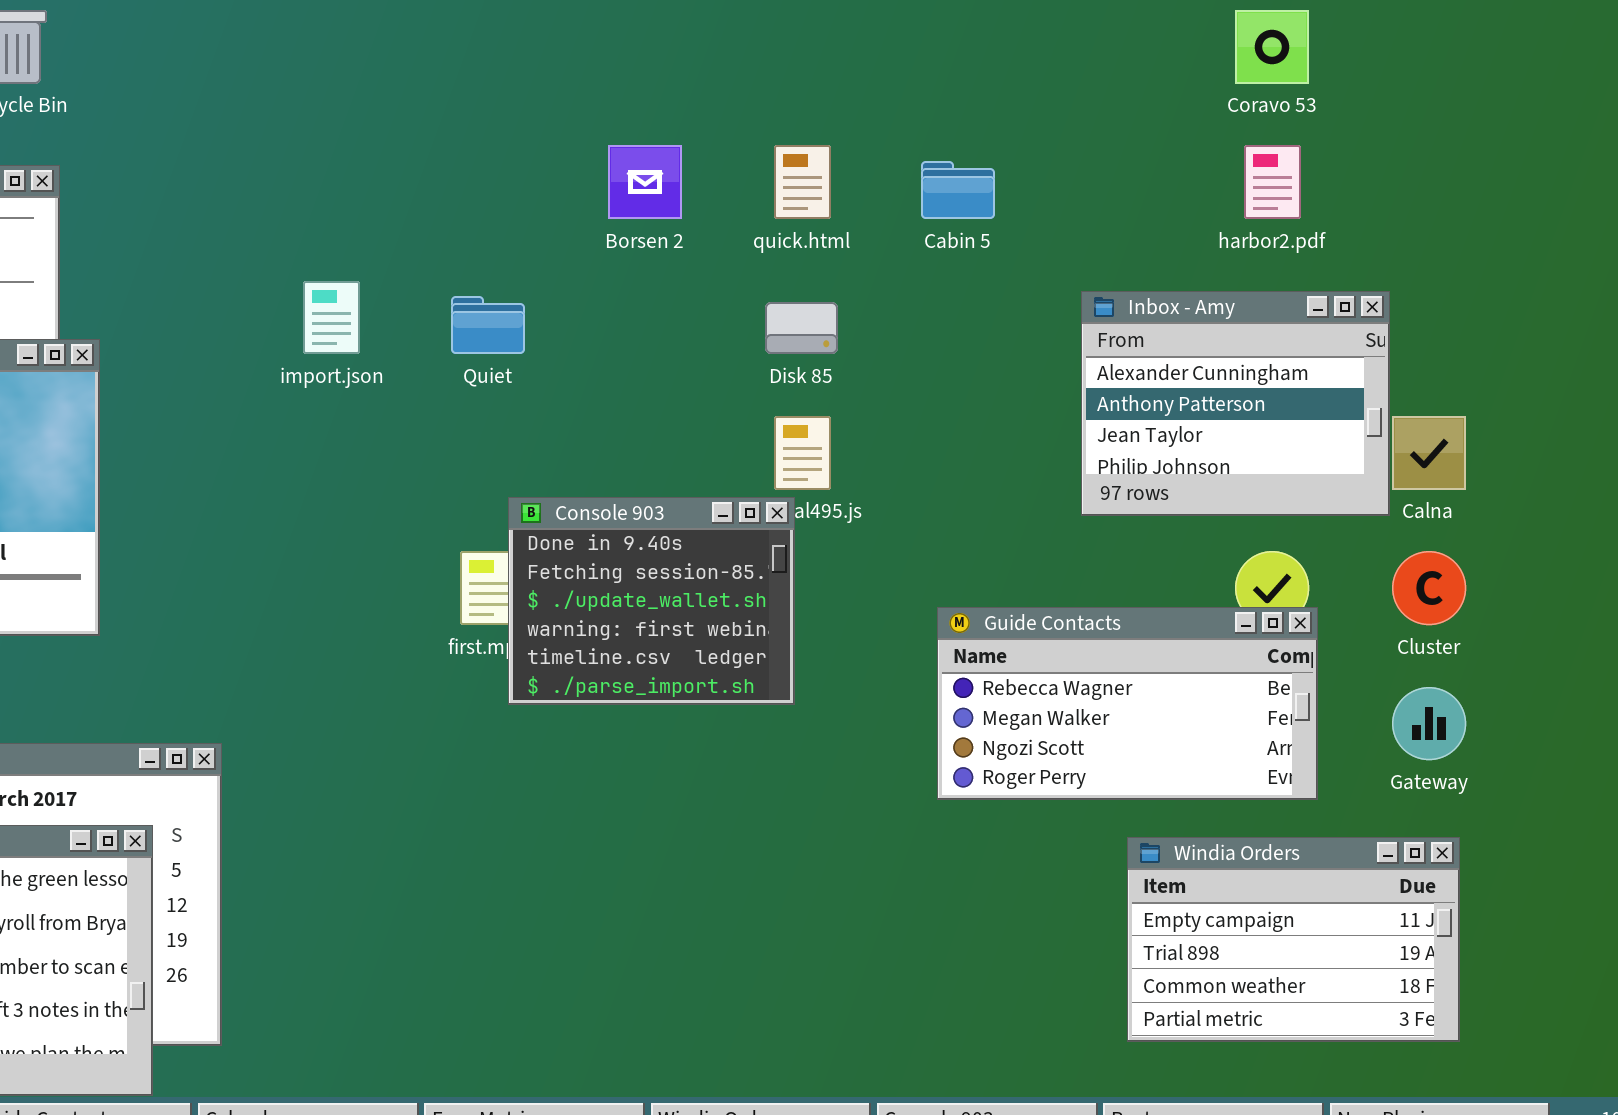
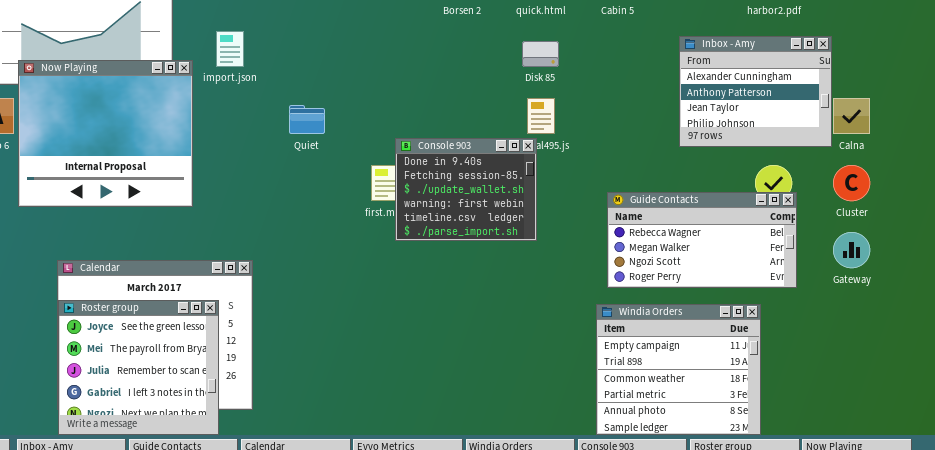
import.json: [303,281,360,354] -> [216,31,244,67], moved
Quiet: [451,296,525,354] -> [289,105,325,134], moved
Windia Orders: [1127,837,1460,1042] -> [596,304,761,435], moved, resized

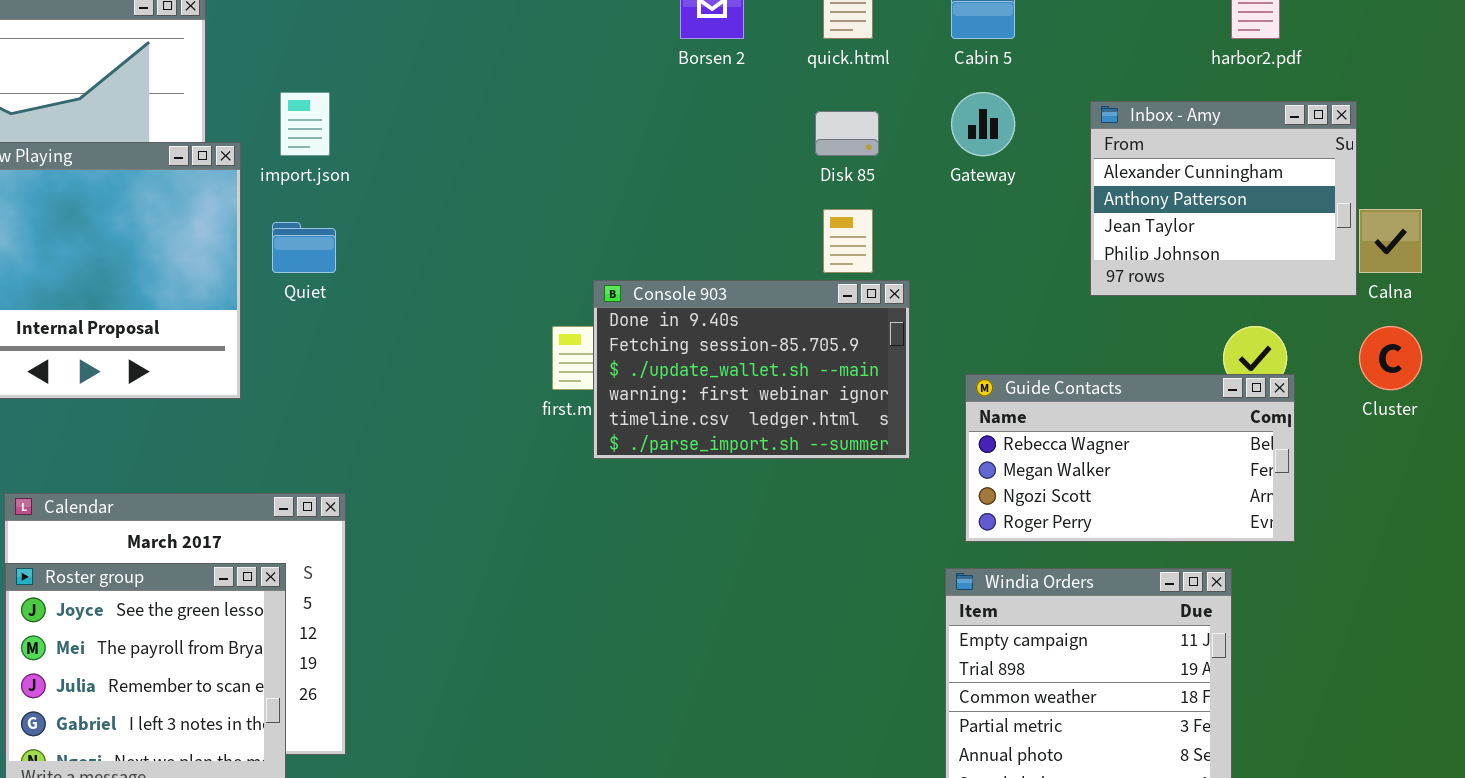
Quiet: [289,105,325,134] -> [272,222,336,273], moved
Console 903: [395,138,537,241] -> [593,280,910,459], resized
Gateway: [833,232,870,268] -> [951,92,1015,156], moved

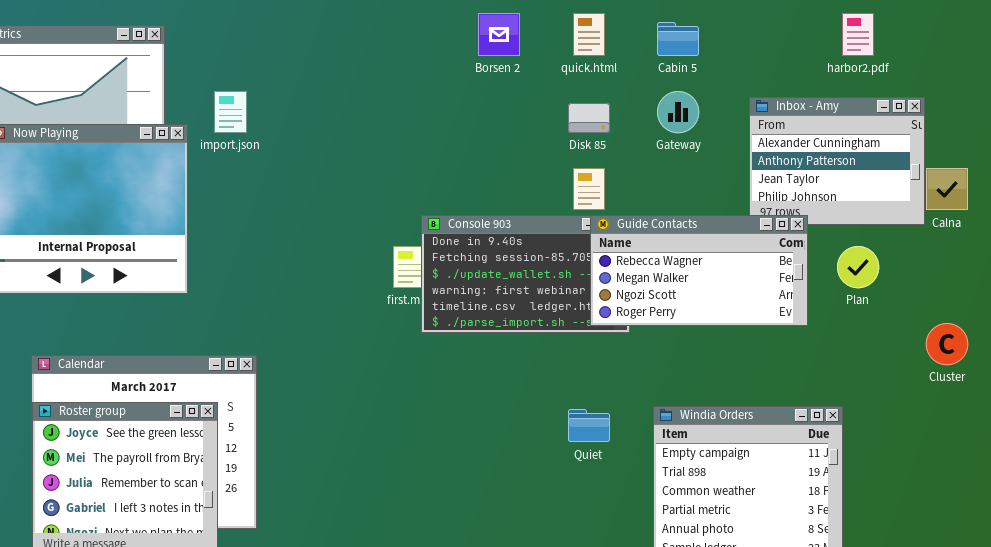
Quiet: [272,222,336,273] -> [568,409,610,442], moved
Cluster: [1359,326,1422,390] -> [926,323,968,365], moved
Guide Contacts: [965,374,1295,542] -> [590,215,808,326], moved

